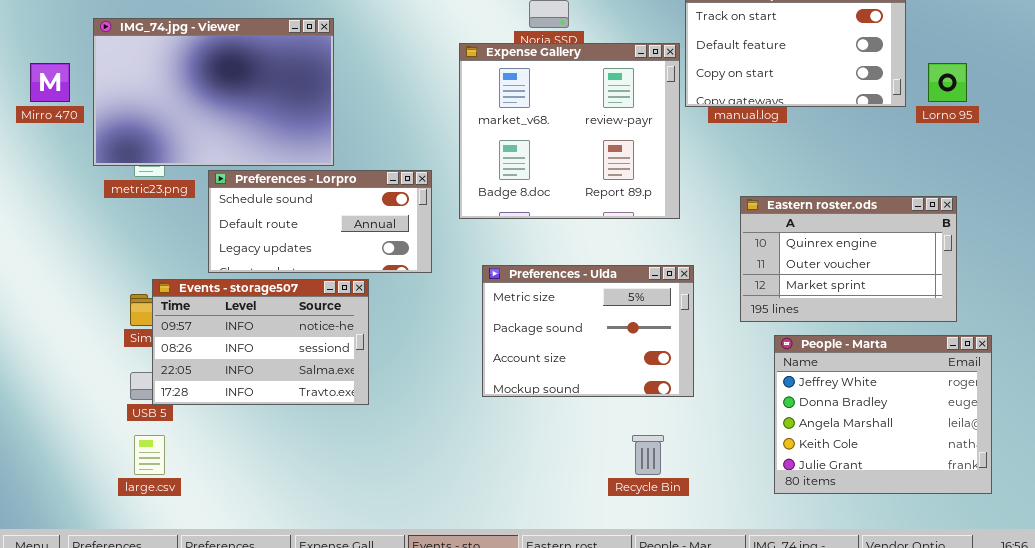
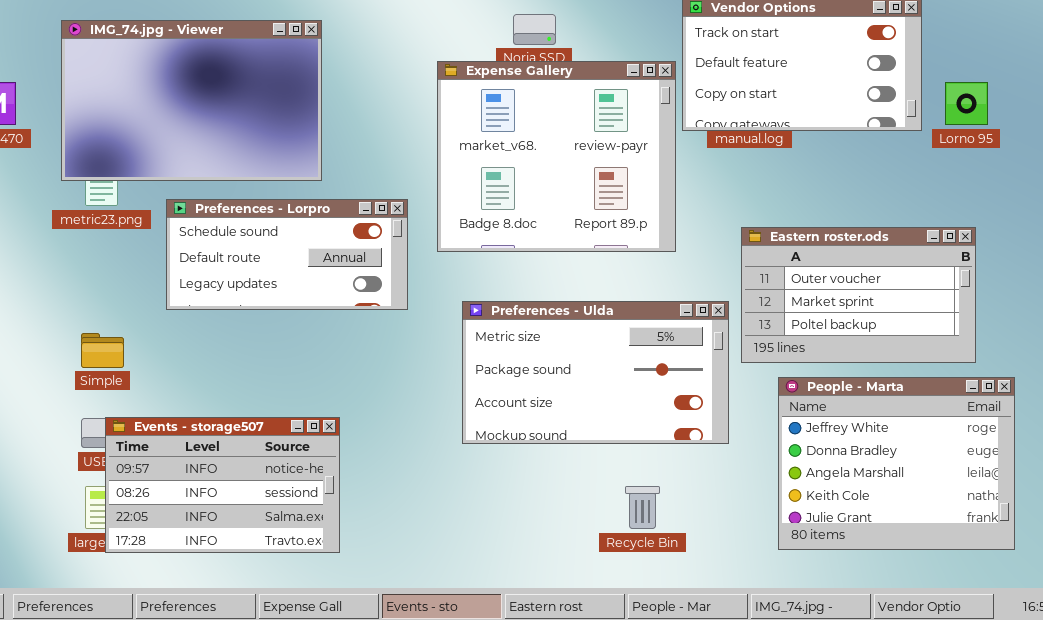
IMG_74.jpg - Viewer: [93,18,334,166] -> [61,20,322,181], moved
Eastern roster.ods: [740,196,957,322] -> [741,227,976,363], scrolled down 1 row
Preferences - Ulda: [482,265,694,397] -> [462,301,729,444], resized
Events - storage507: [152,279,369,405] -> [105,417,340,553], moved

